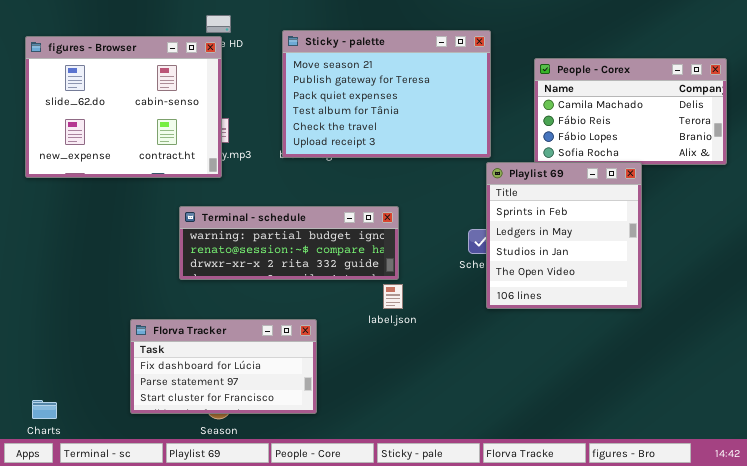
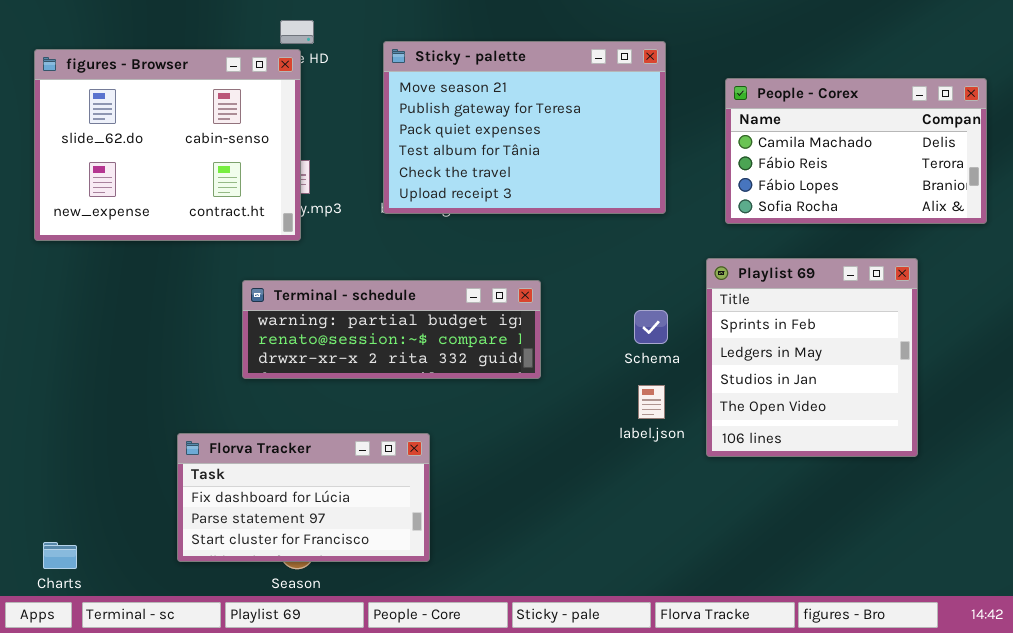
Playlist 69: [486,162,642,309] -> [706,258,918,457], moved
label.json: [383,284,403,309] -> [638,385,665,419], moved

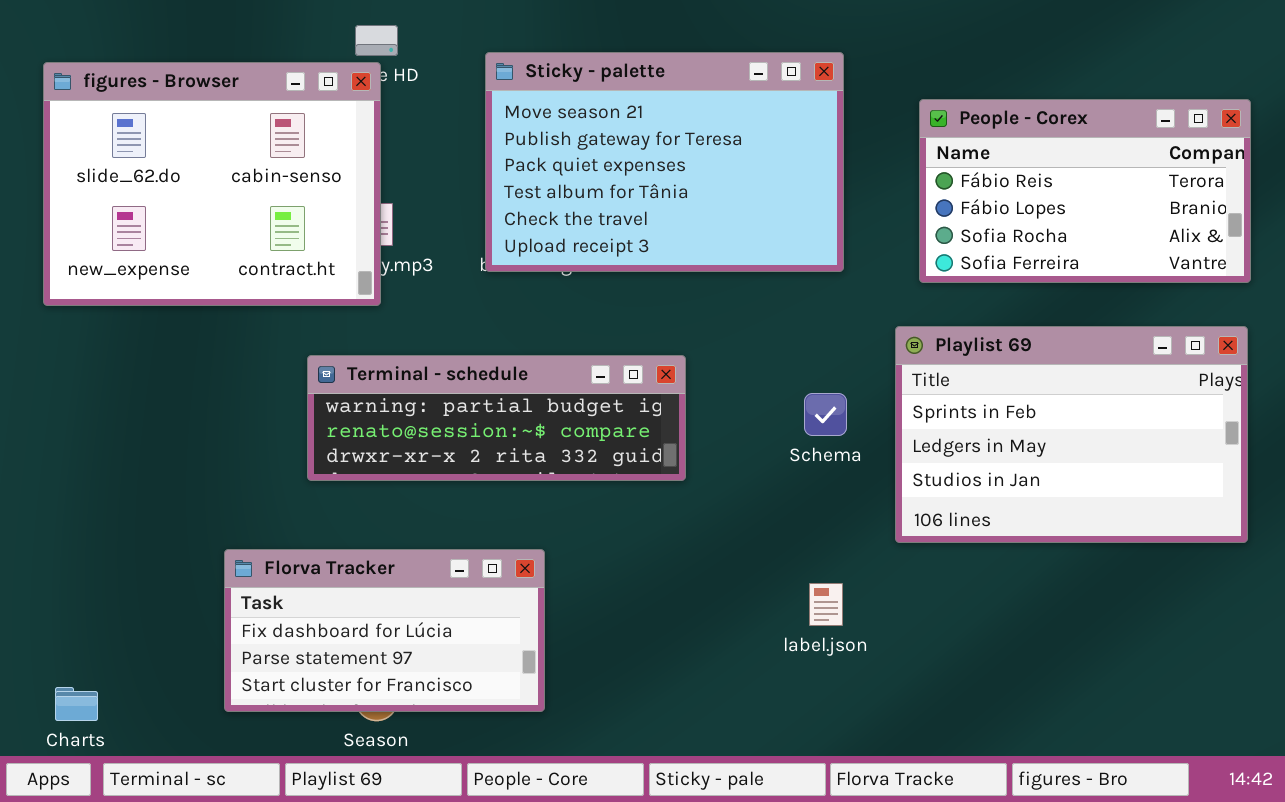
People - Corex: [725,78,987,224] -> [919,99,1251,283], scrolled down 1 row
Playlist 69: [706,258,918,457] -> [895,326,1248,543], resized
label.json: [638,385,665,419] -> [809,583,843,626], moved

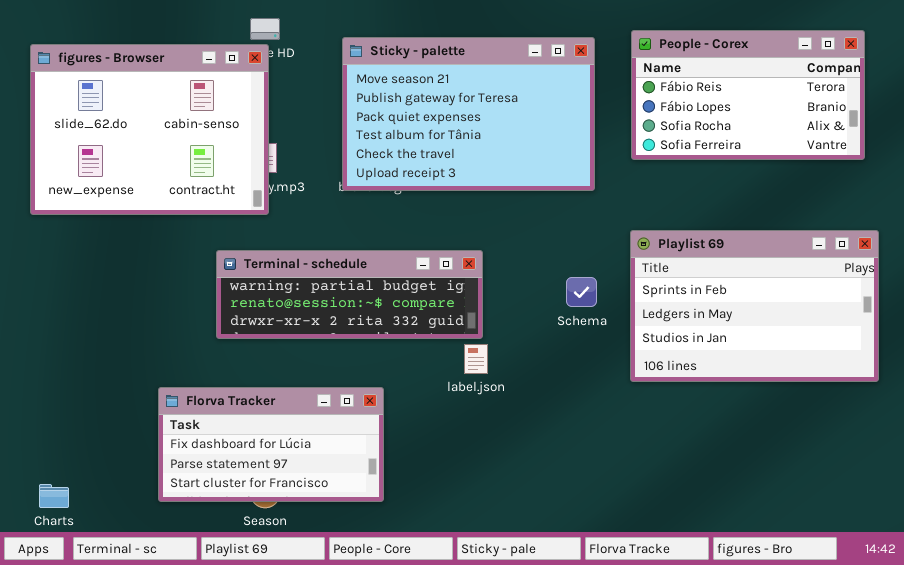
People - Corex: [919,99,1251,283] -> [631,30,865,160], moved
label.json: [809,583,843,626] -> [464,344,488,374], moved

